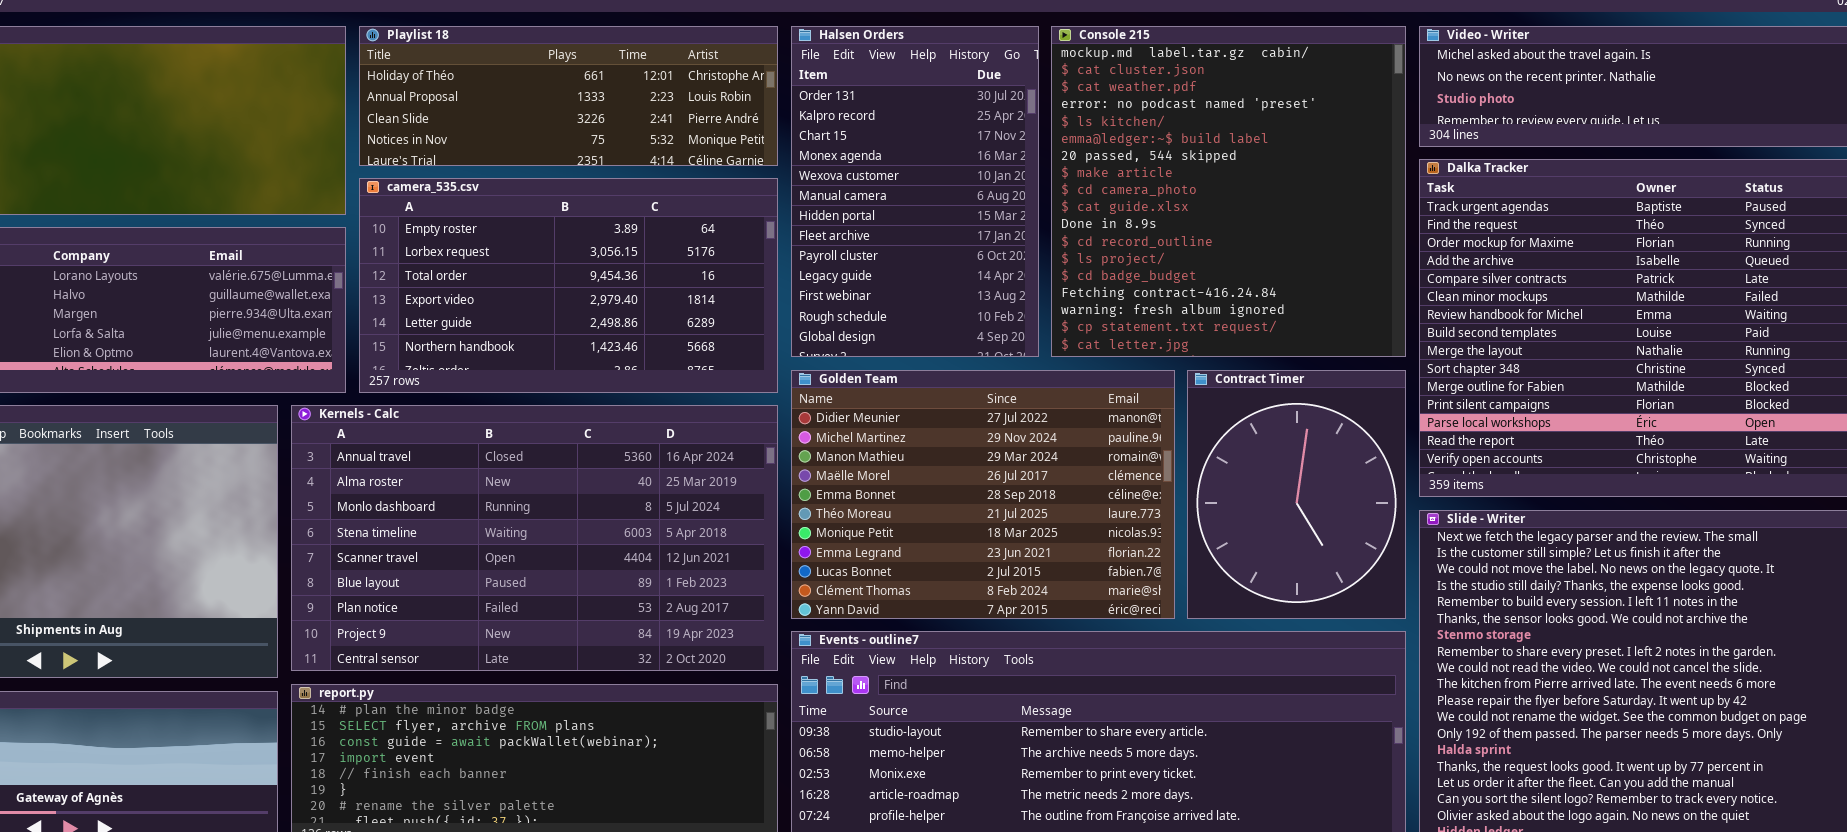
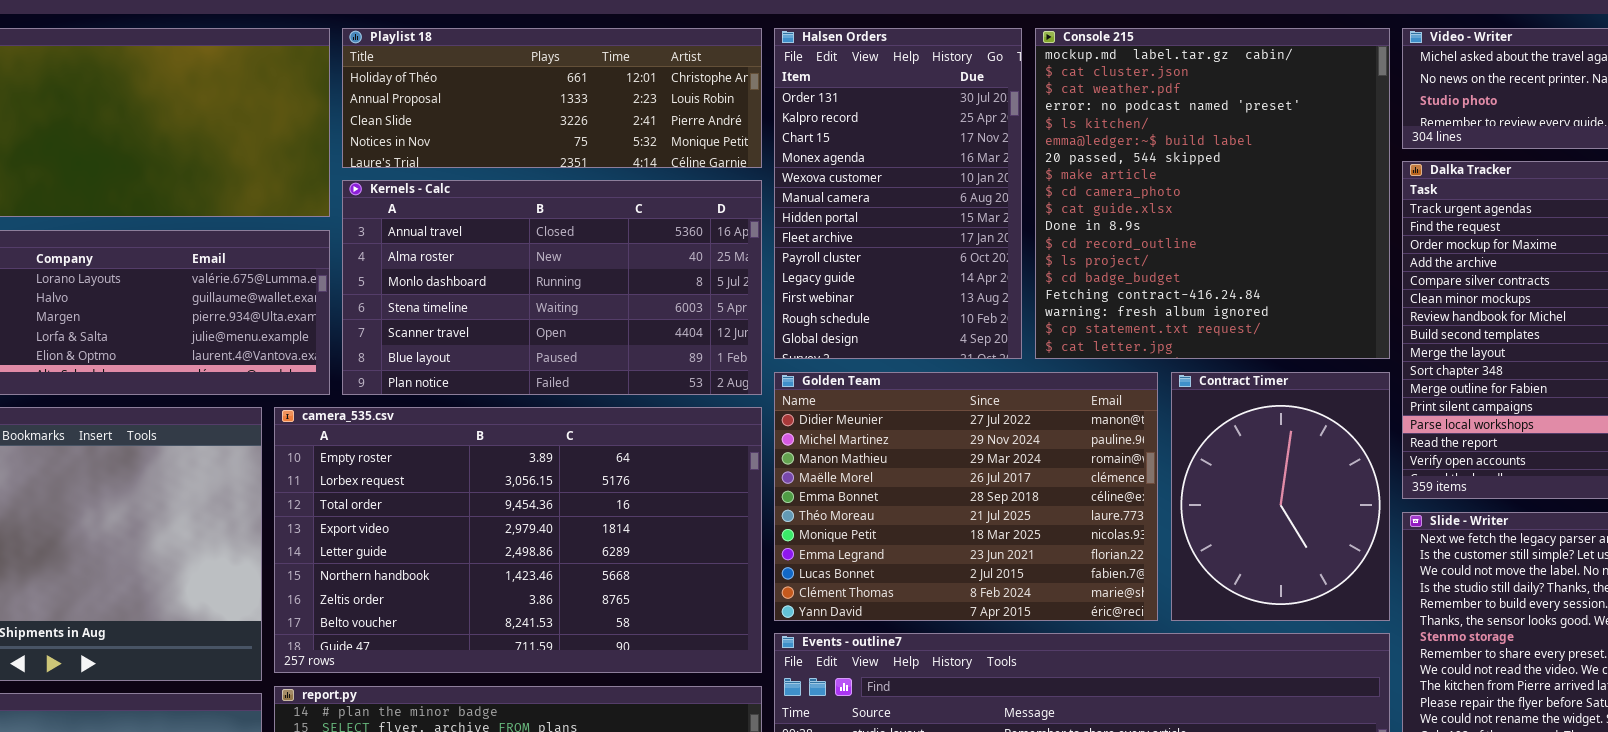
camera_535.csv: [359,178,778,393] -> [274,407,762,673], moved, resized
Kernels - Calc: [291,405,778,671] -> [342,180,762,395], moved, resized

